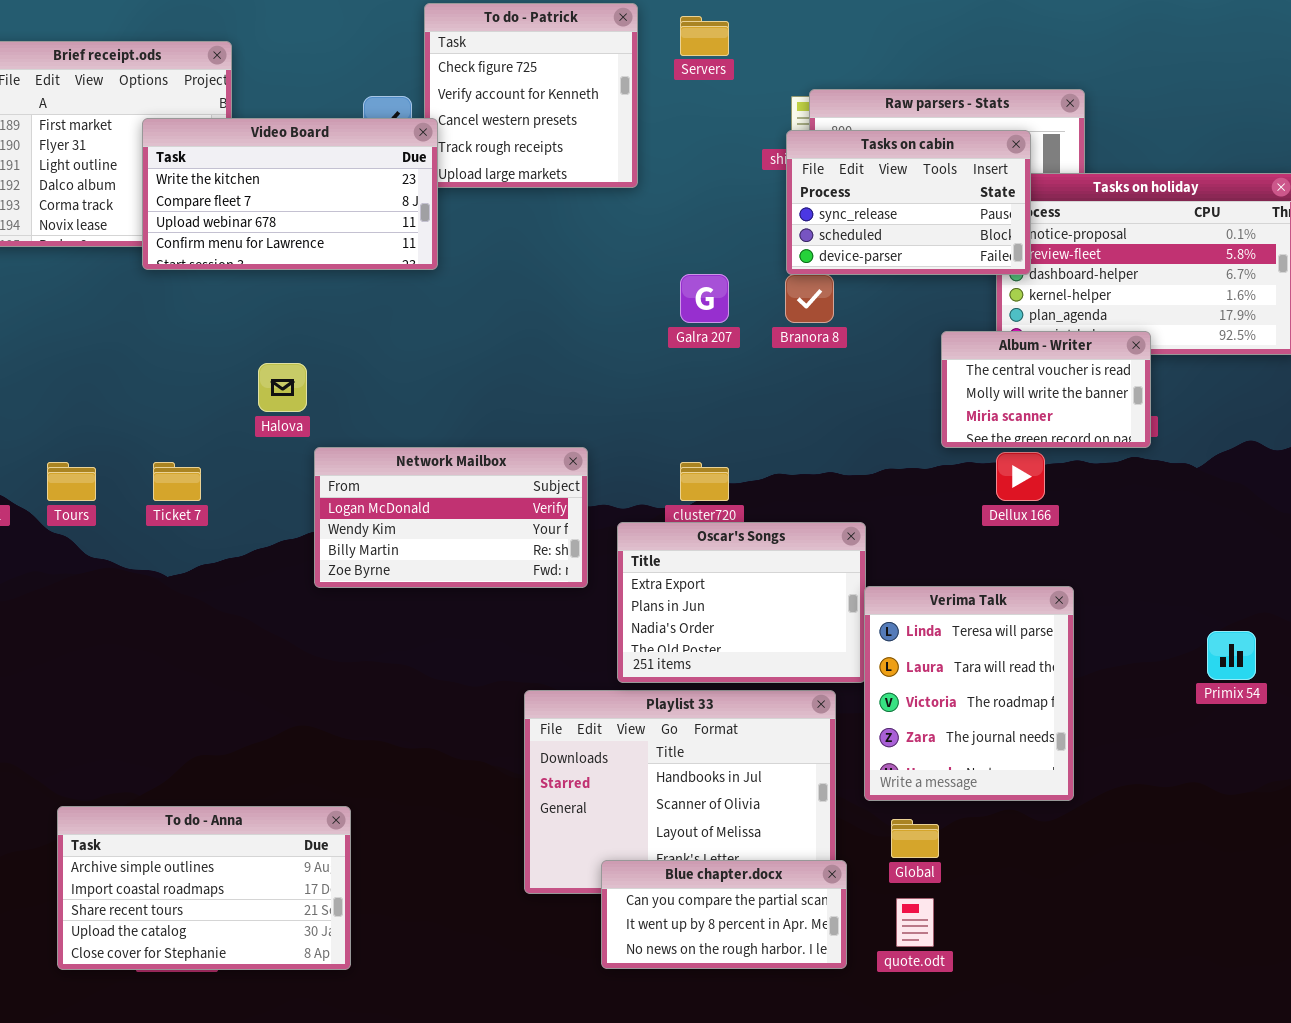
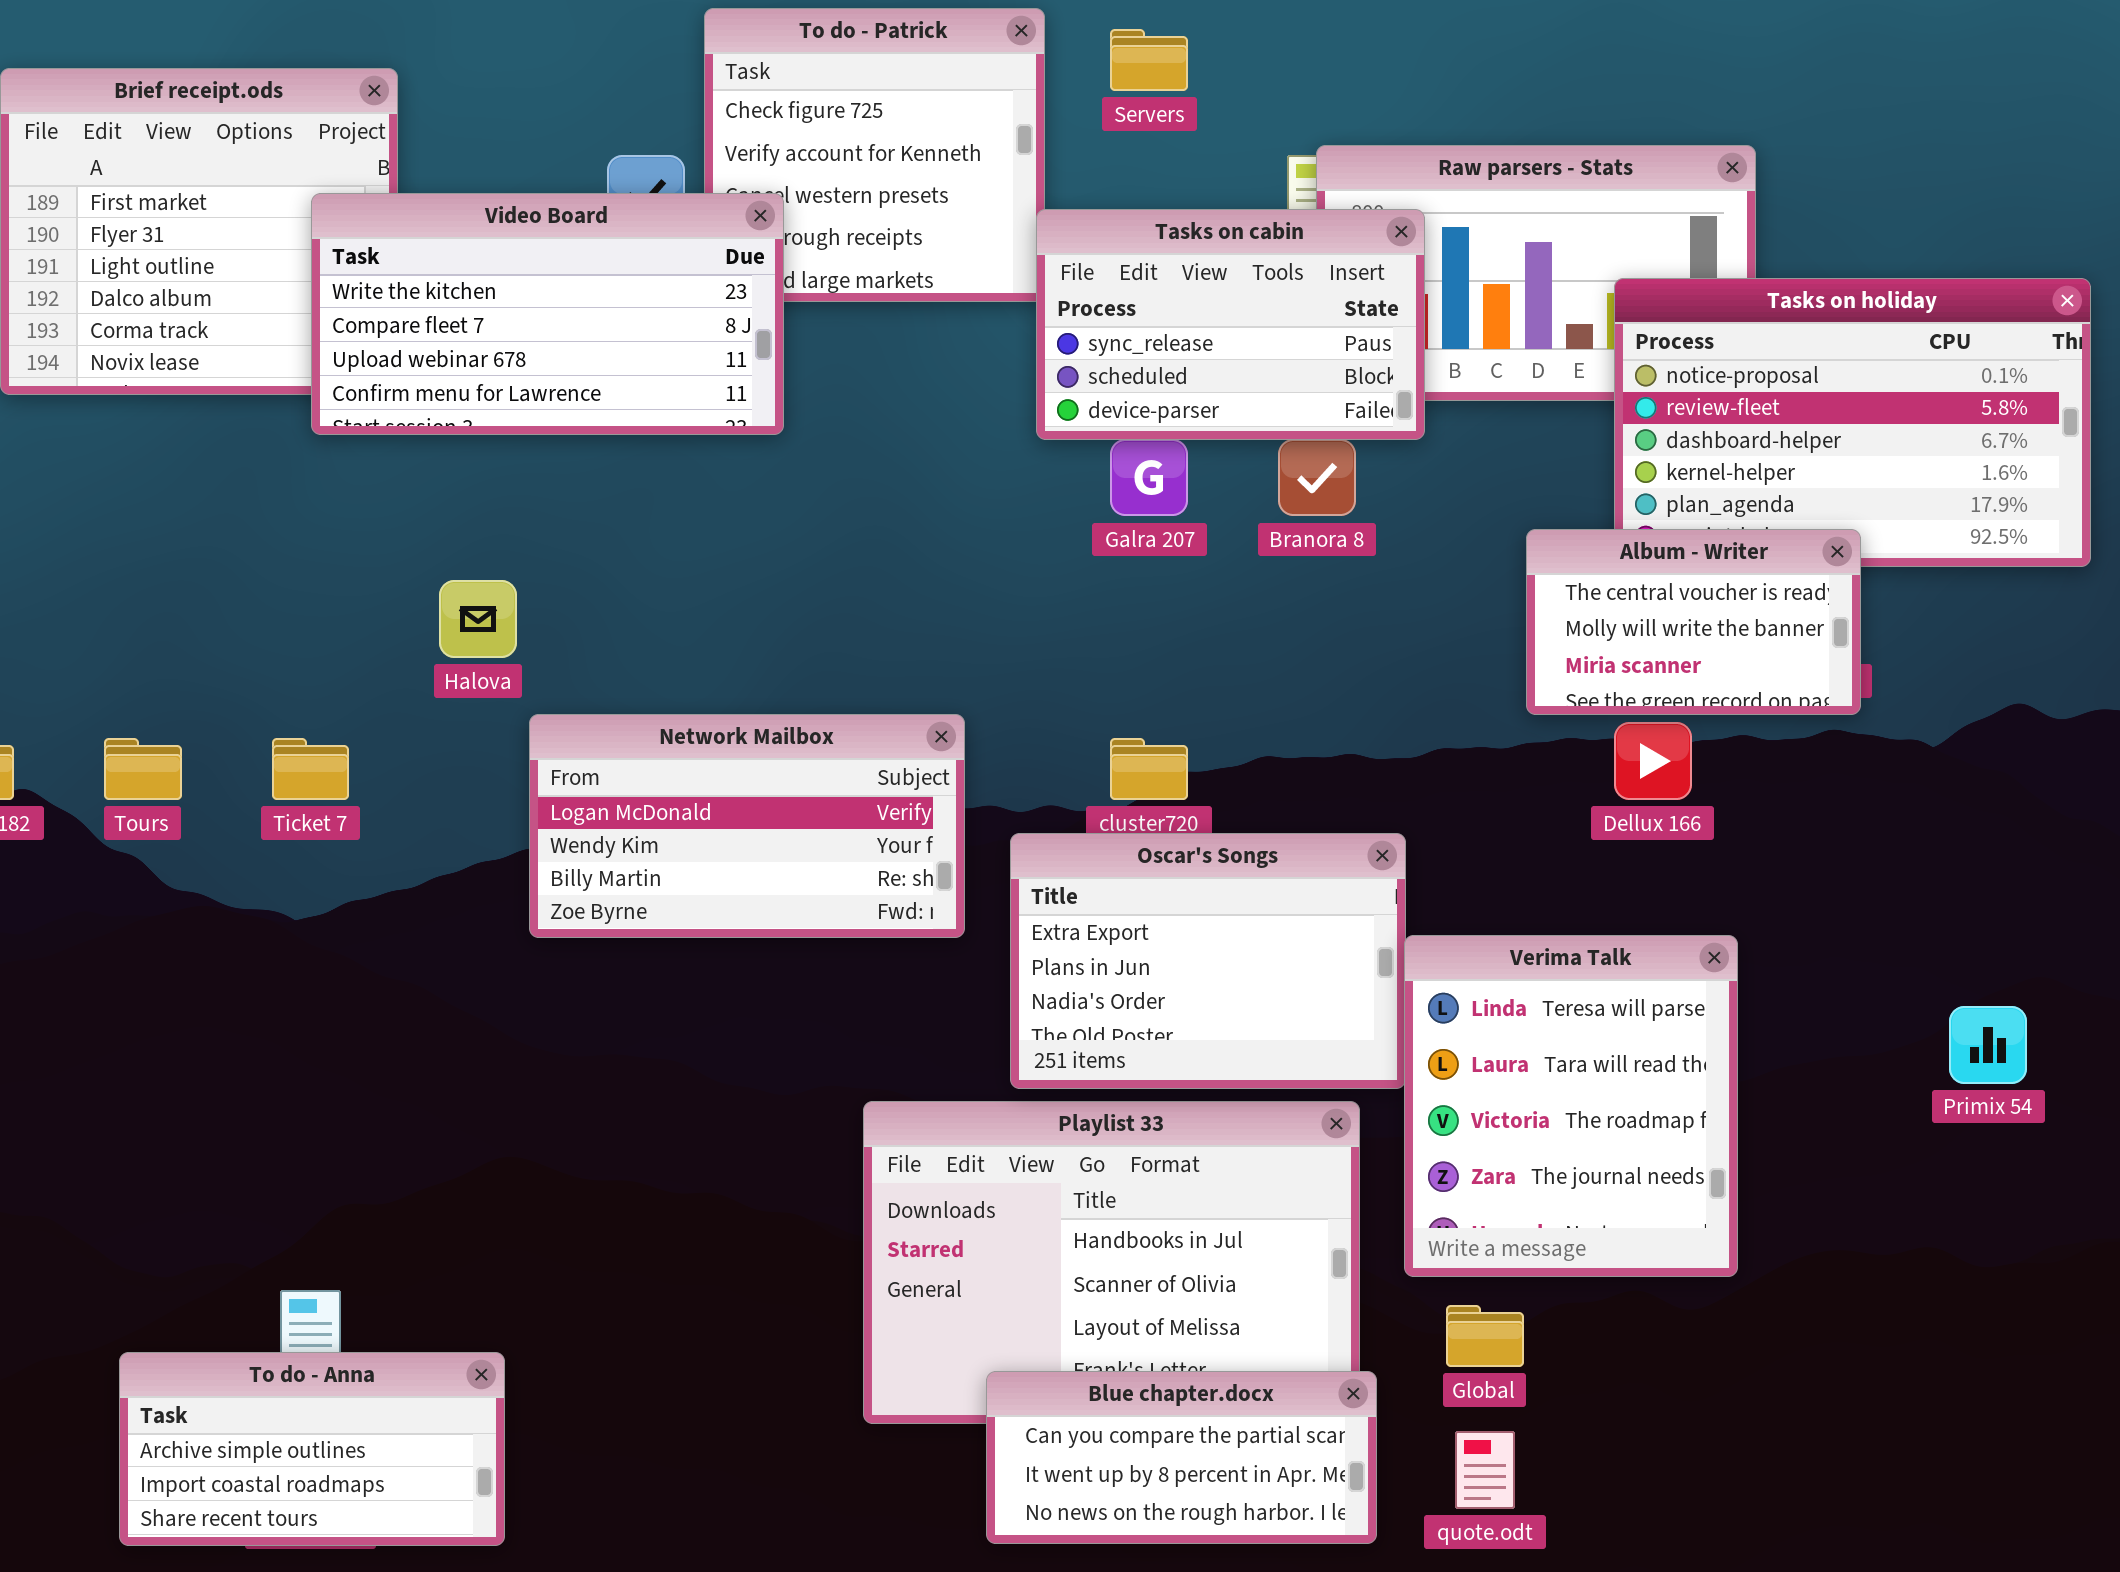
Video Board: [142,118,438,270] -> [311,193,784,435], moved
Tasks on cabin: [786,130,1031,275] -> [1036,209,1425,440], moved
To do - Anna: [57,806,351,970] -> [119,1352,505,1546], resized

